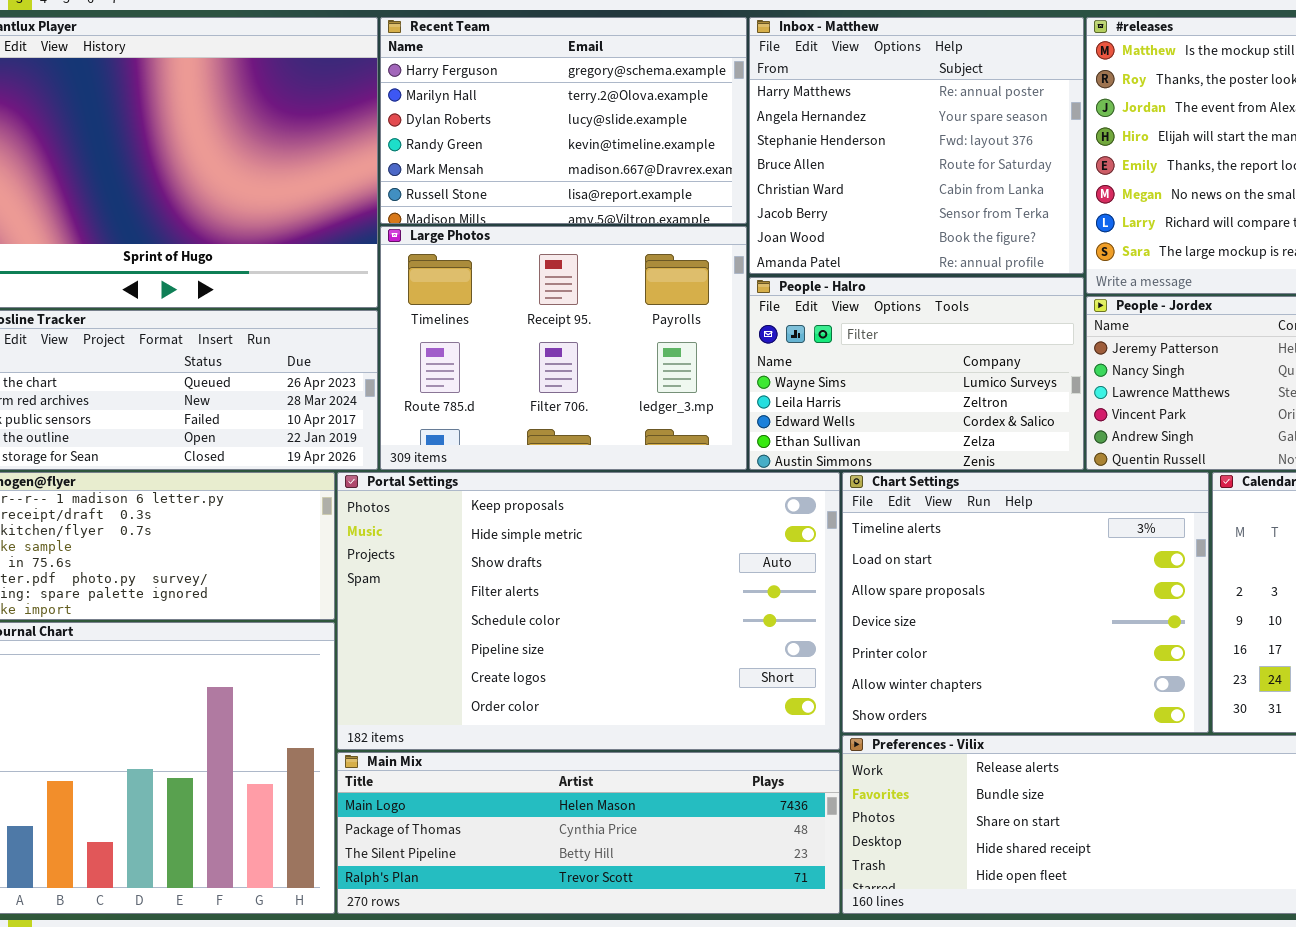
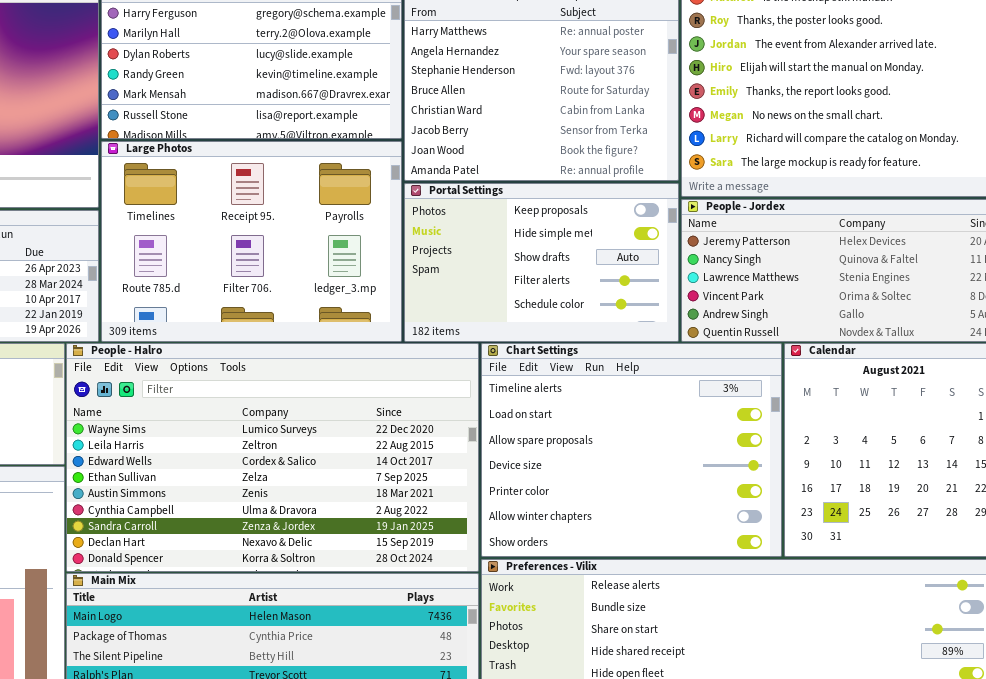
People - Halro: [749,277,1084,470] -> [66,343,479,572], moved, resized
Portal Settings: [337,472,840,750] -> [404,183,679,342], moved, resized

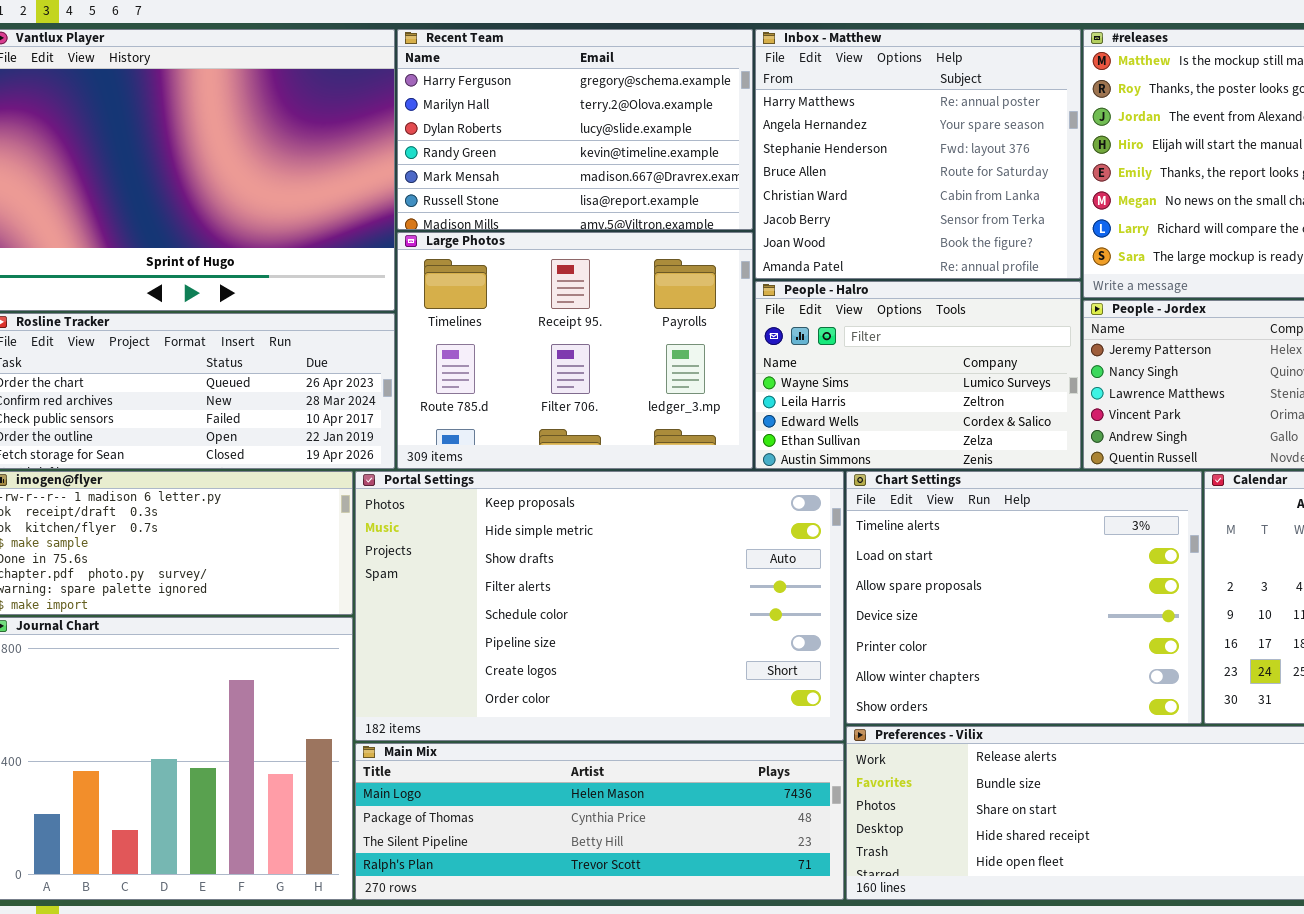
Portal Settings: [404,183,679,342] -> [355,471,844,741], moved, resized
People - Halro: [66,343,479,572] -> [755,281,1081,469], moved, resized

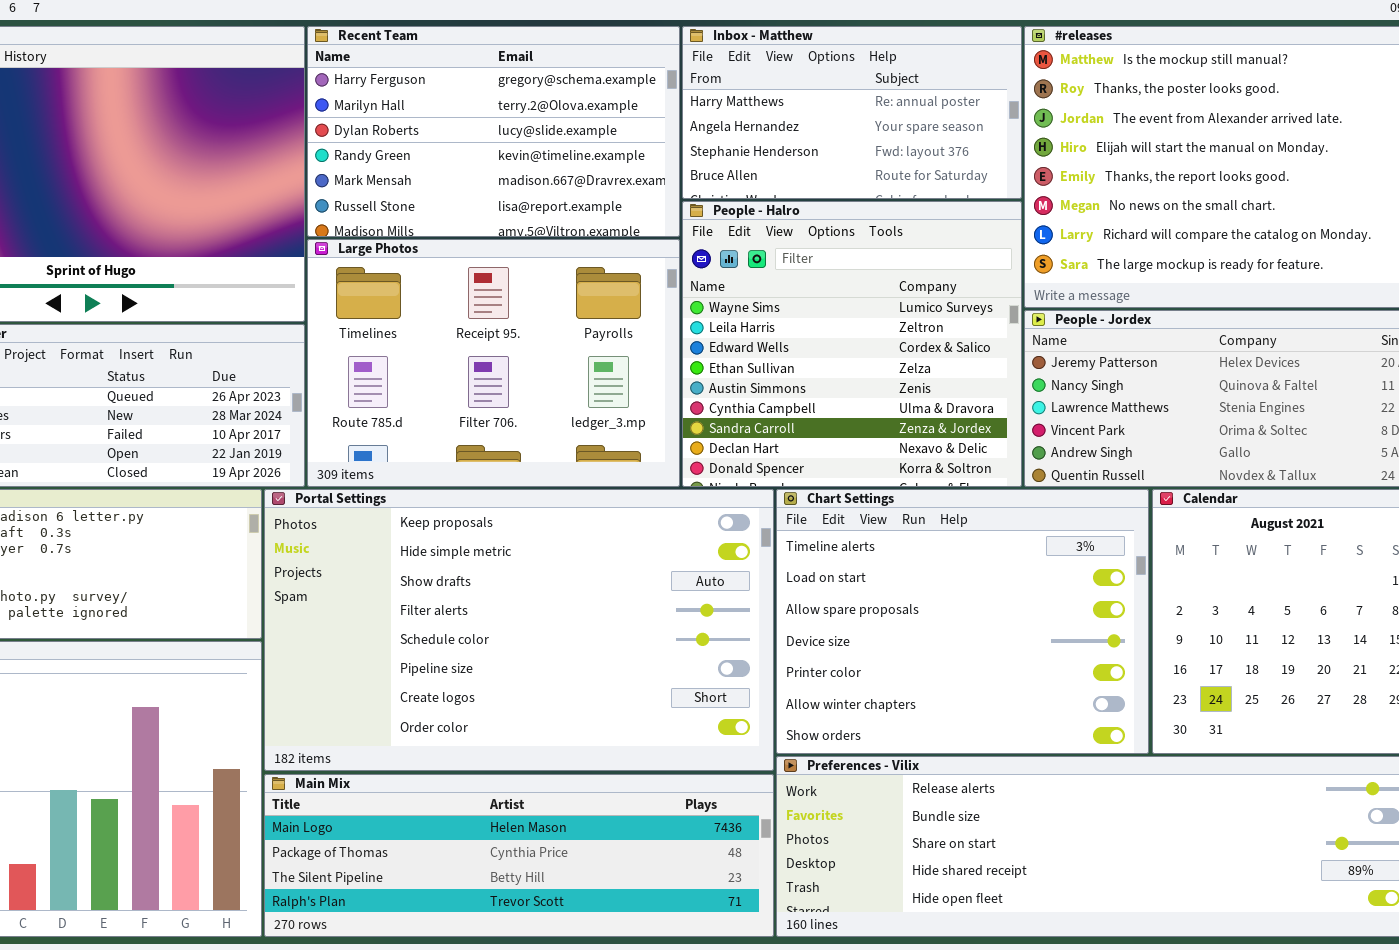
Inbox - Matthew: [755,29,1081,279] -> [682,26,1022,199], resized
People - Halro: [755,281,1081,469] -> [682,201,1022,487], resized

